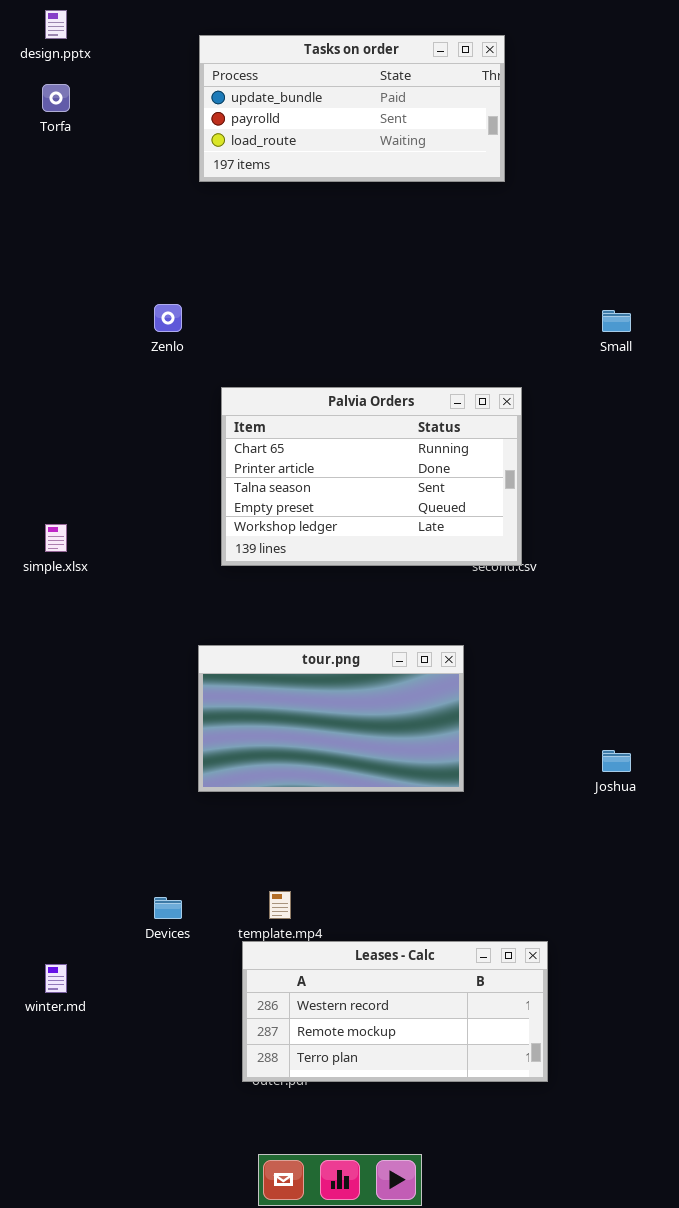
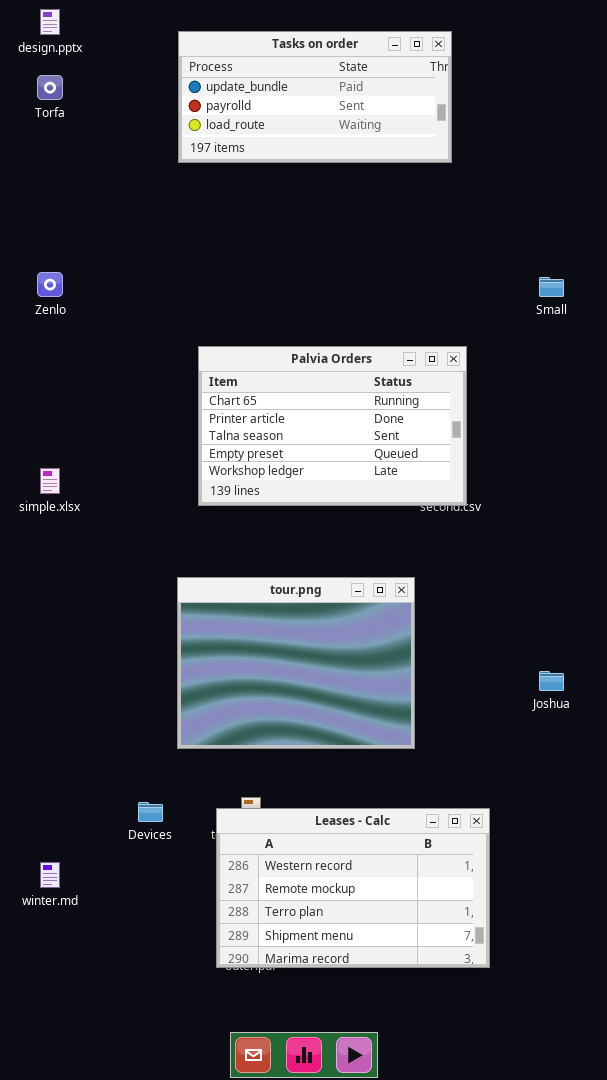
Zenlo: [154,304,182,332] -> [37,272,63,297], moved
tour.png: [198,645,464,792] -> [177,577,415,749], resized
Leases - Calc: [242,941,548,1082] -> [216,808,490,968], resized

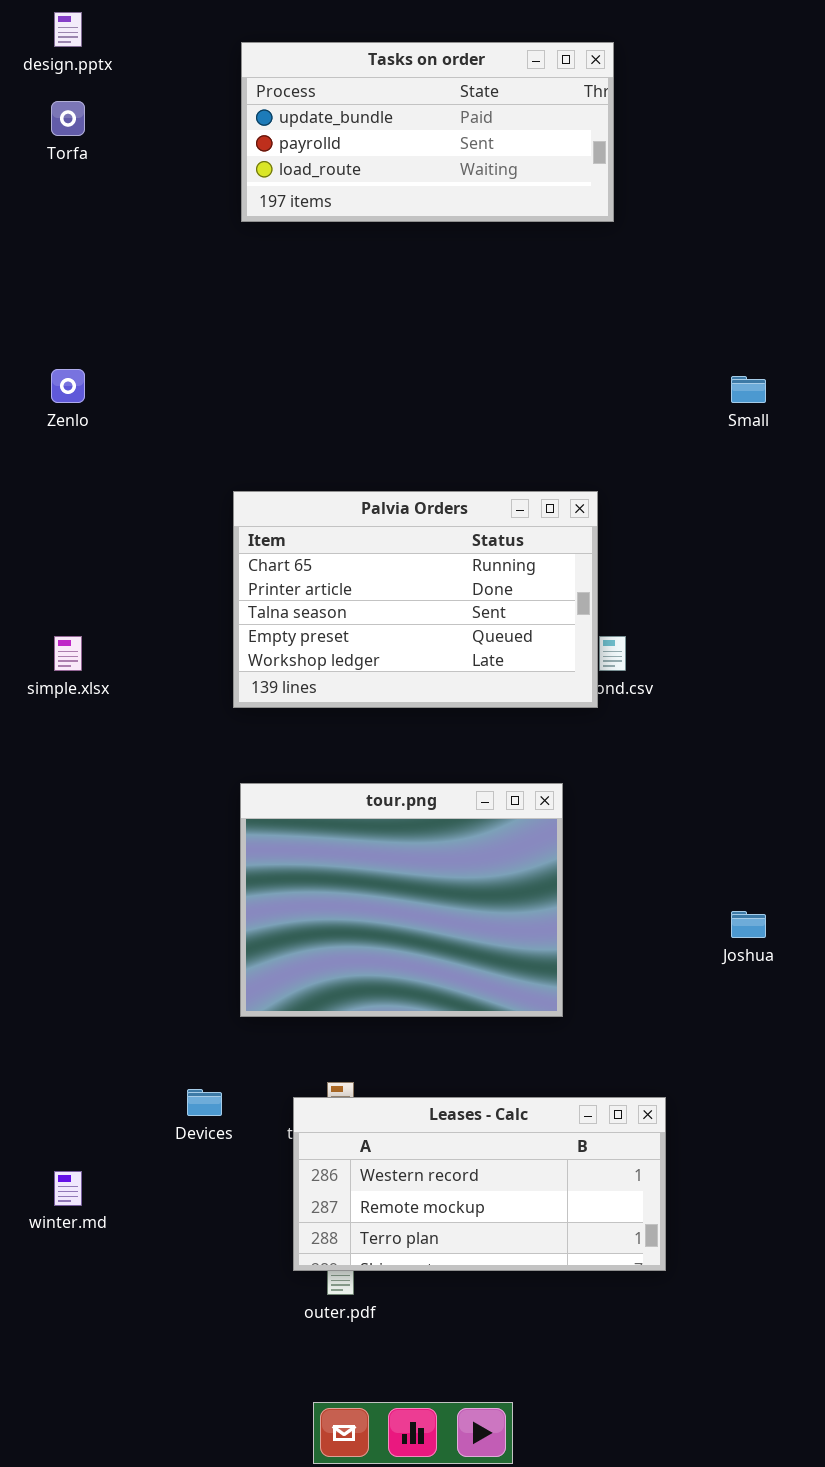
Palvia Orders: [198,346,467,506] -> [233,491,598,708], moved
Leases - Calc: [216,808,490,968] -> [293,1097,666,1271], resized

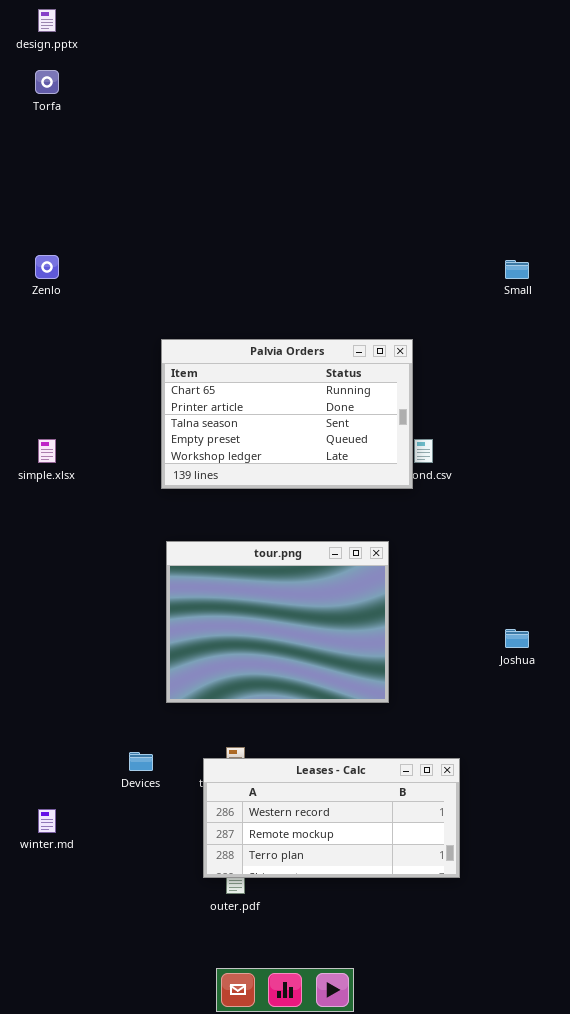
Tasks on order: [241,42,614,222] -> none, closed

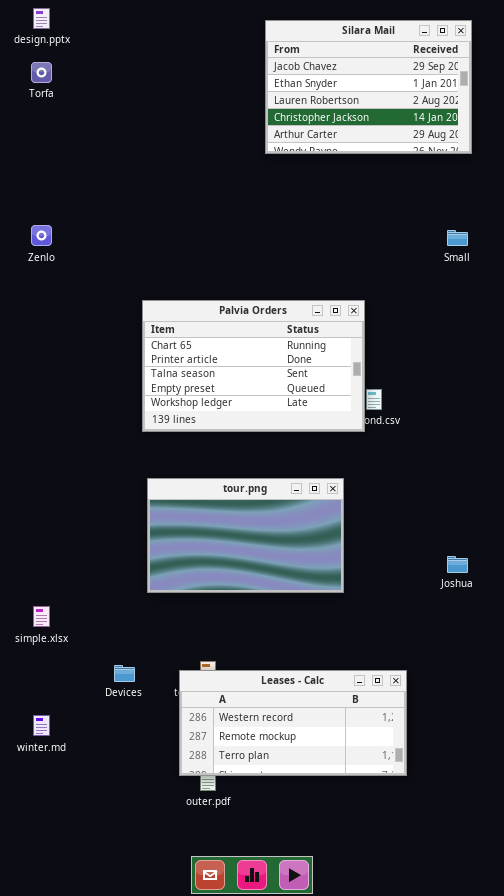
Silara Mail: none -> [265,20,472,154], opened
simple.xlsx: [38,439,56,463] -> [33,606,50,627], moved
tour.png: [166,541,389,703] -> [147,478,344,593], resized

